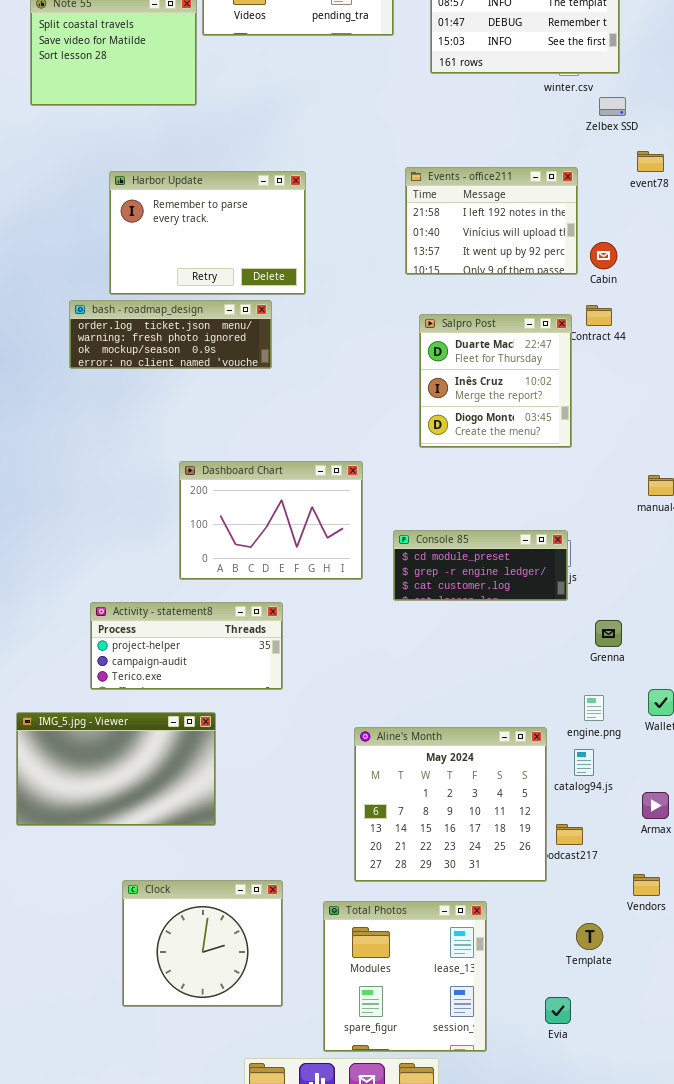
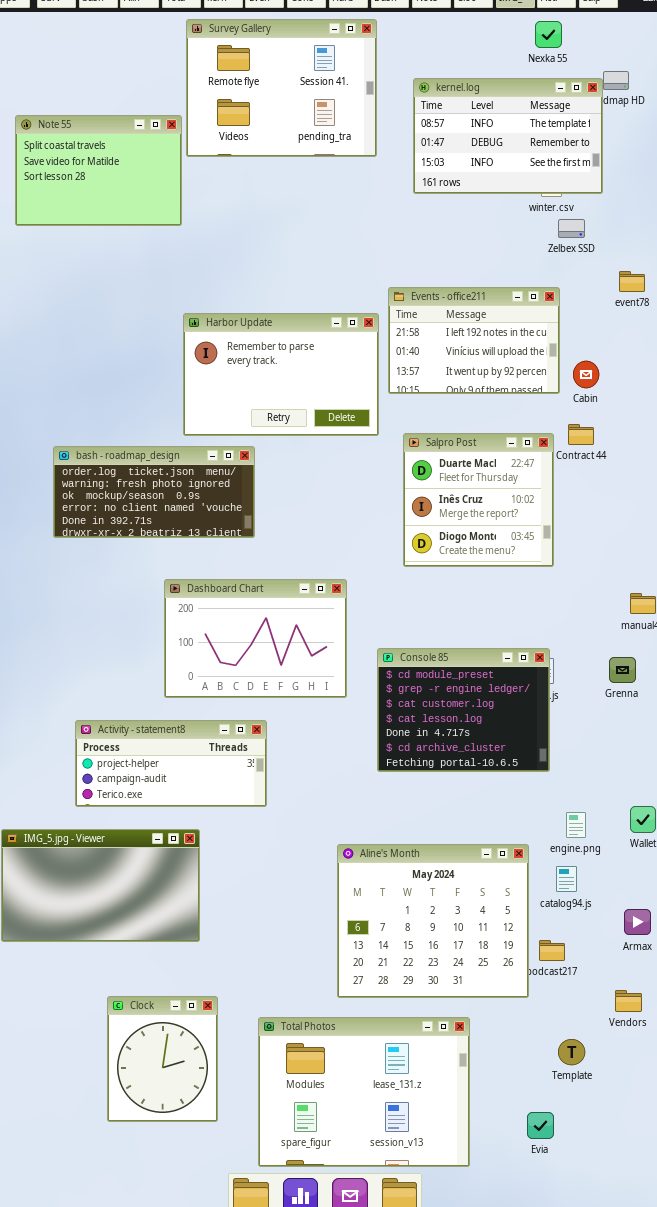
Zelbex SSD: [599,97,626,116] -> [558,219,585,238], moved
Harbor Update: [109,171,306,295] -> [183,313,379,436], moved
bash - roadmap_design: [69,300,272,369] -> [53,446,255,538], moved, resized
Console 85: [393,530,568,601] -> [377,648,550,772], resized
Grenna: [595,620,622,647] -> [609,657,636,683], moved
Clock: [122,880,283,1007] -> [107,996,218,1122], resized
Total Photos: [323,901,487,1052] -> [258,1017,470,1167], resized

